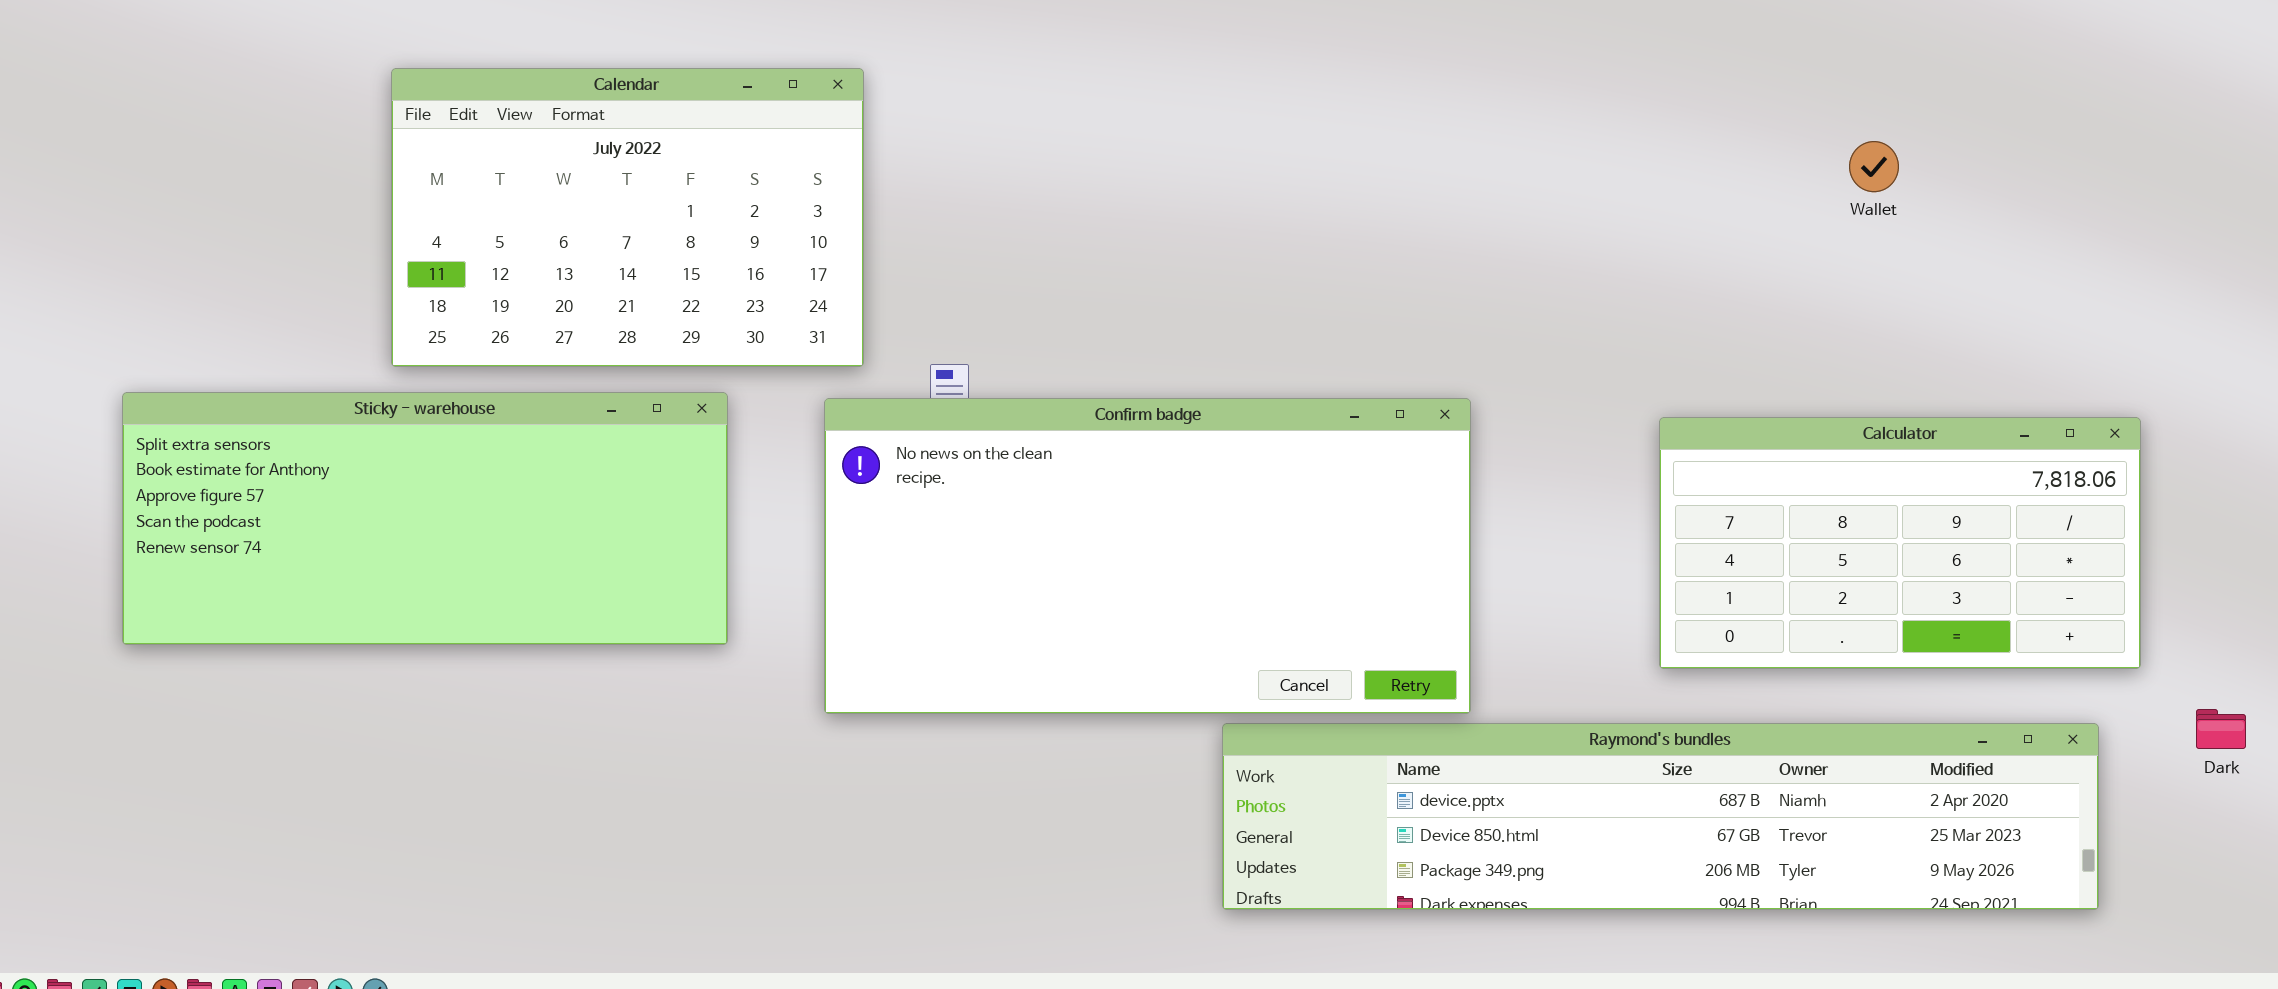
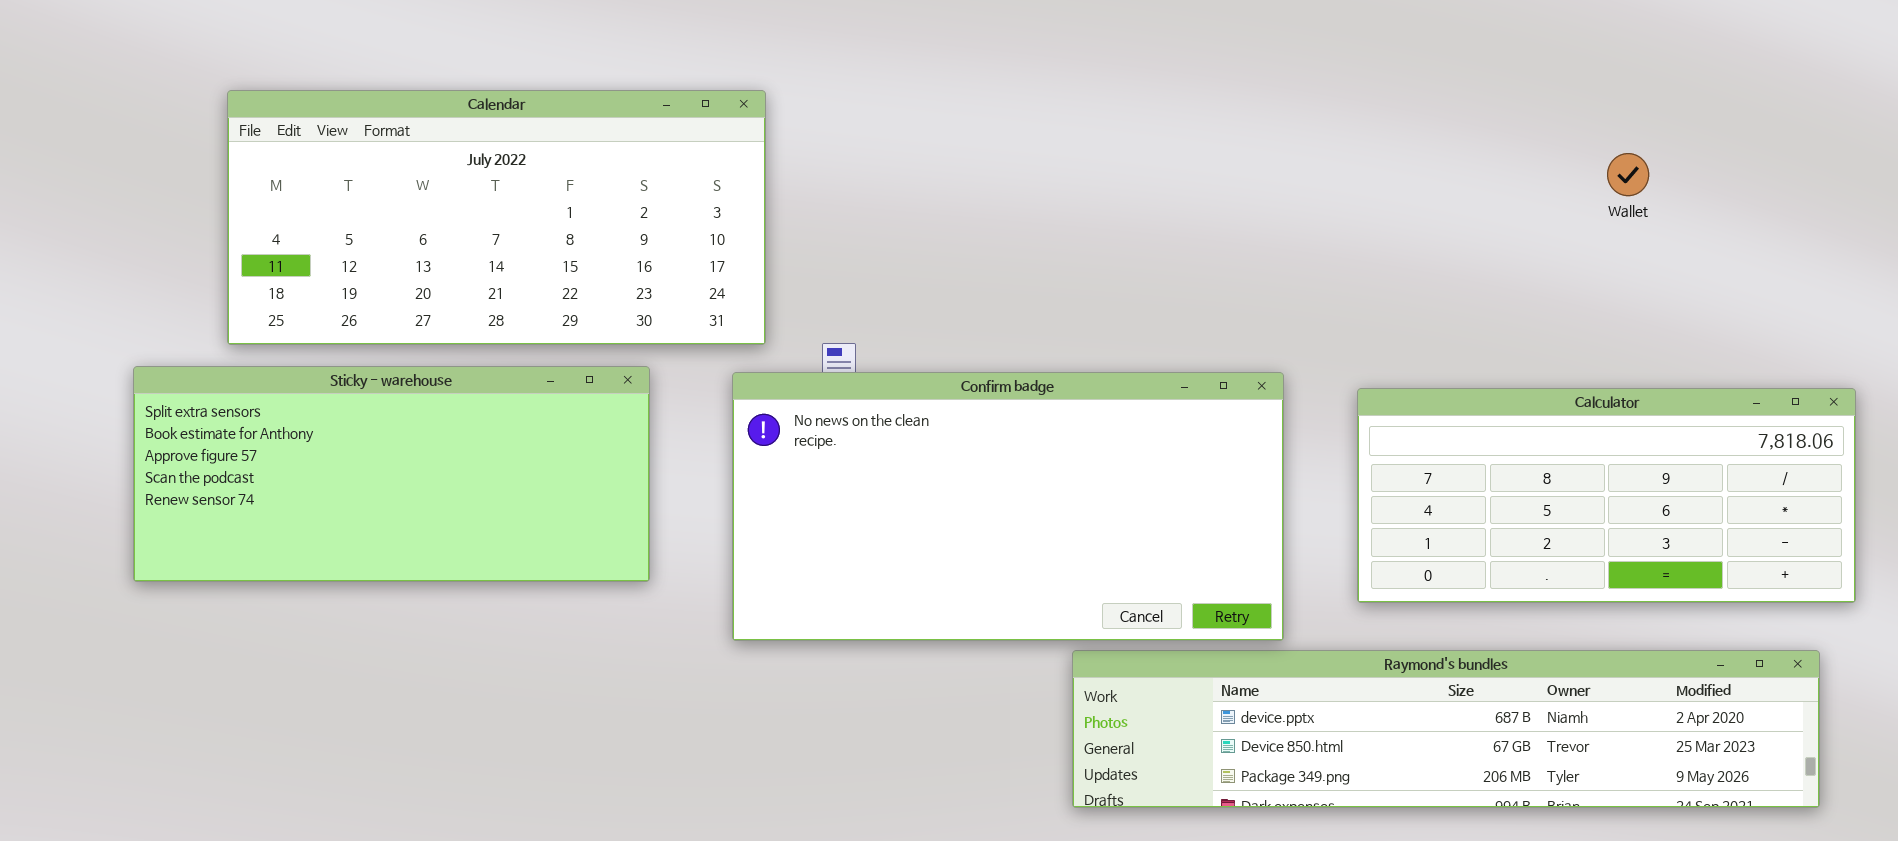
Calendar: [391,68,864,367] -> [227,90,766,345], resized
Calculator: [1659,417,2141,669] -> [1357,388,1856,603], resized

